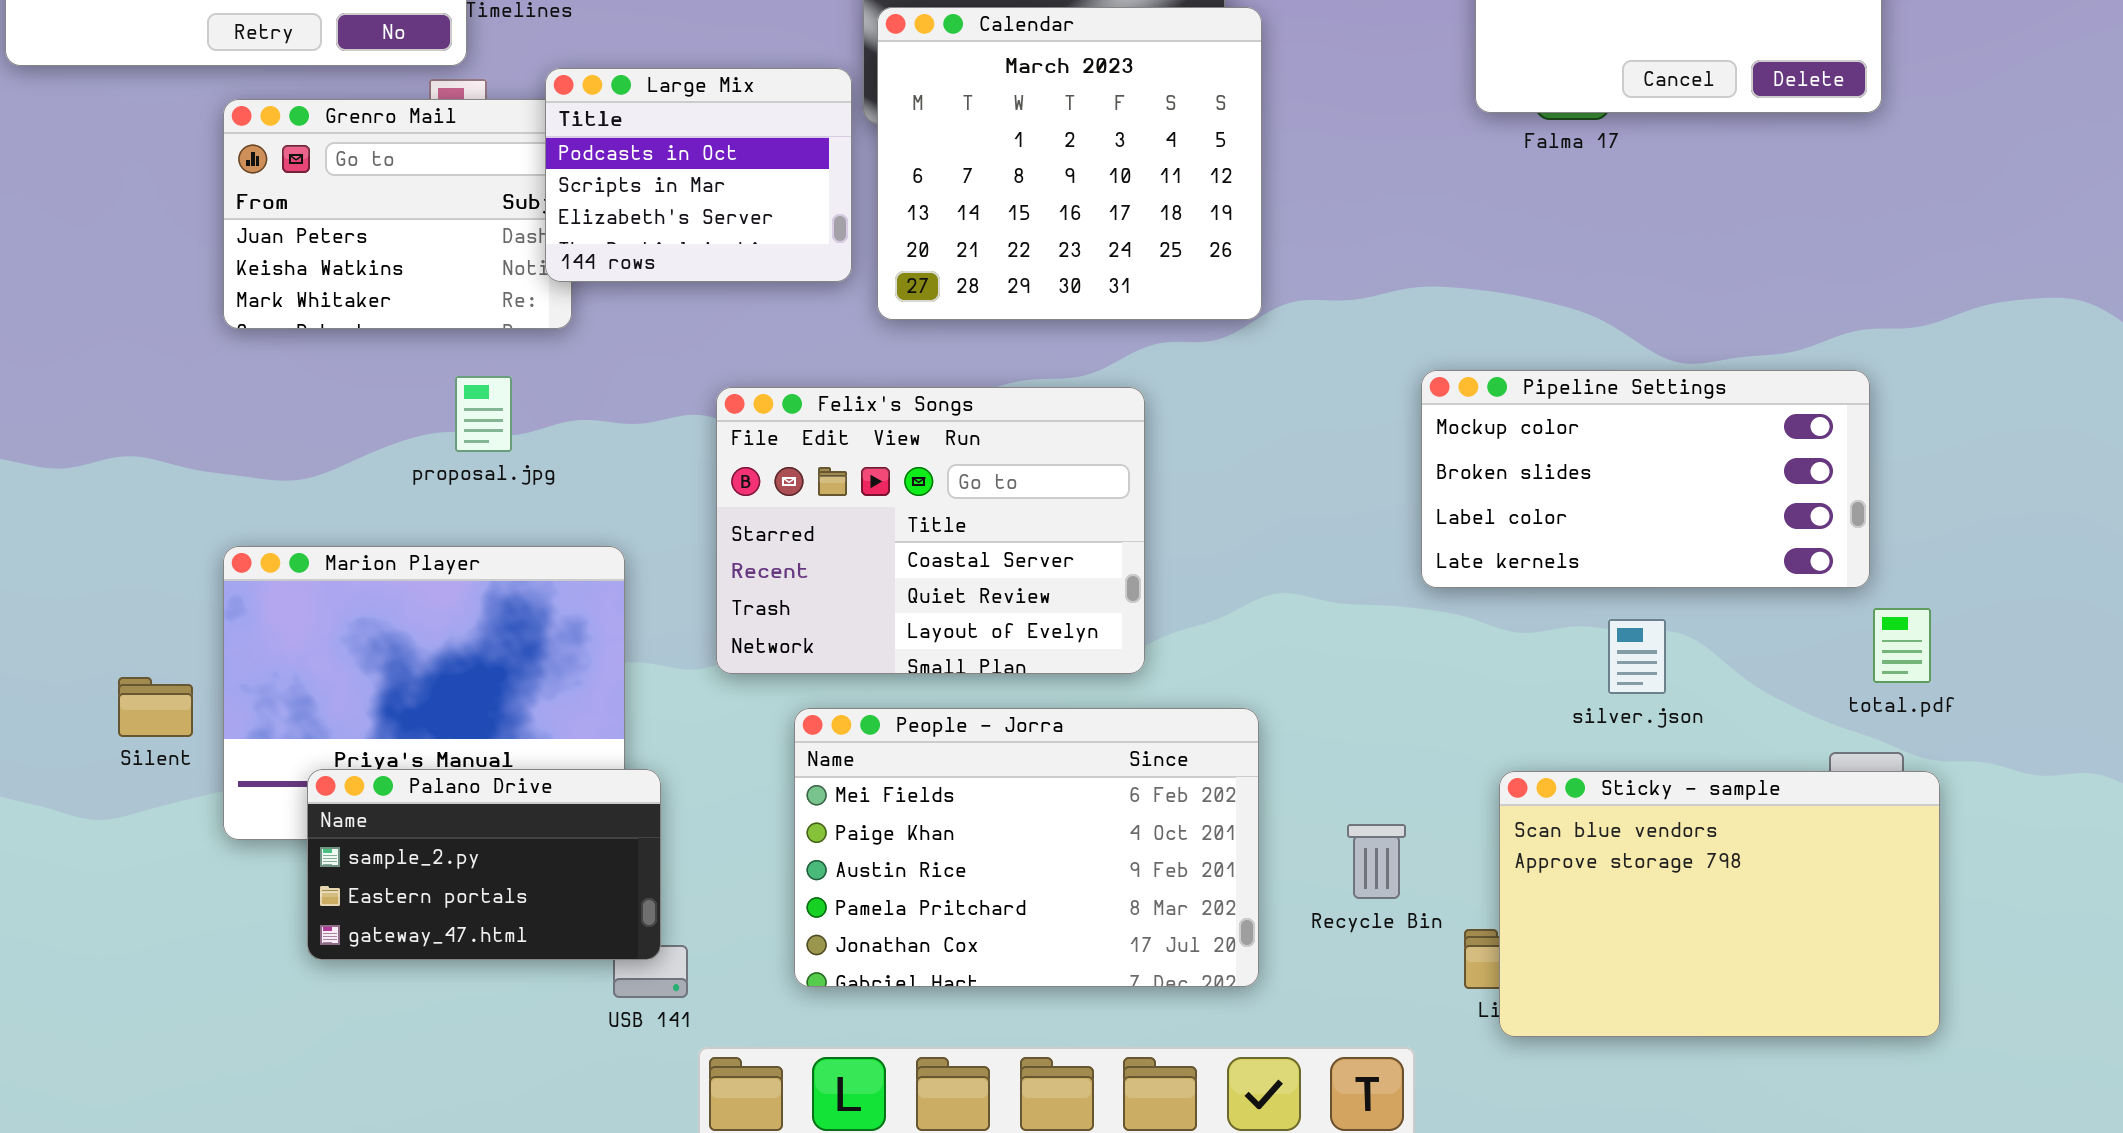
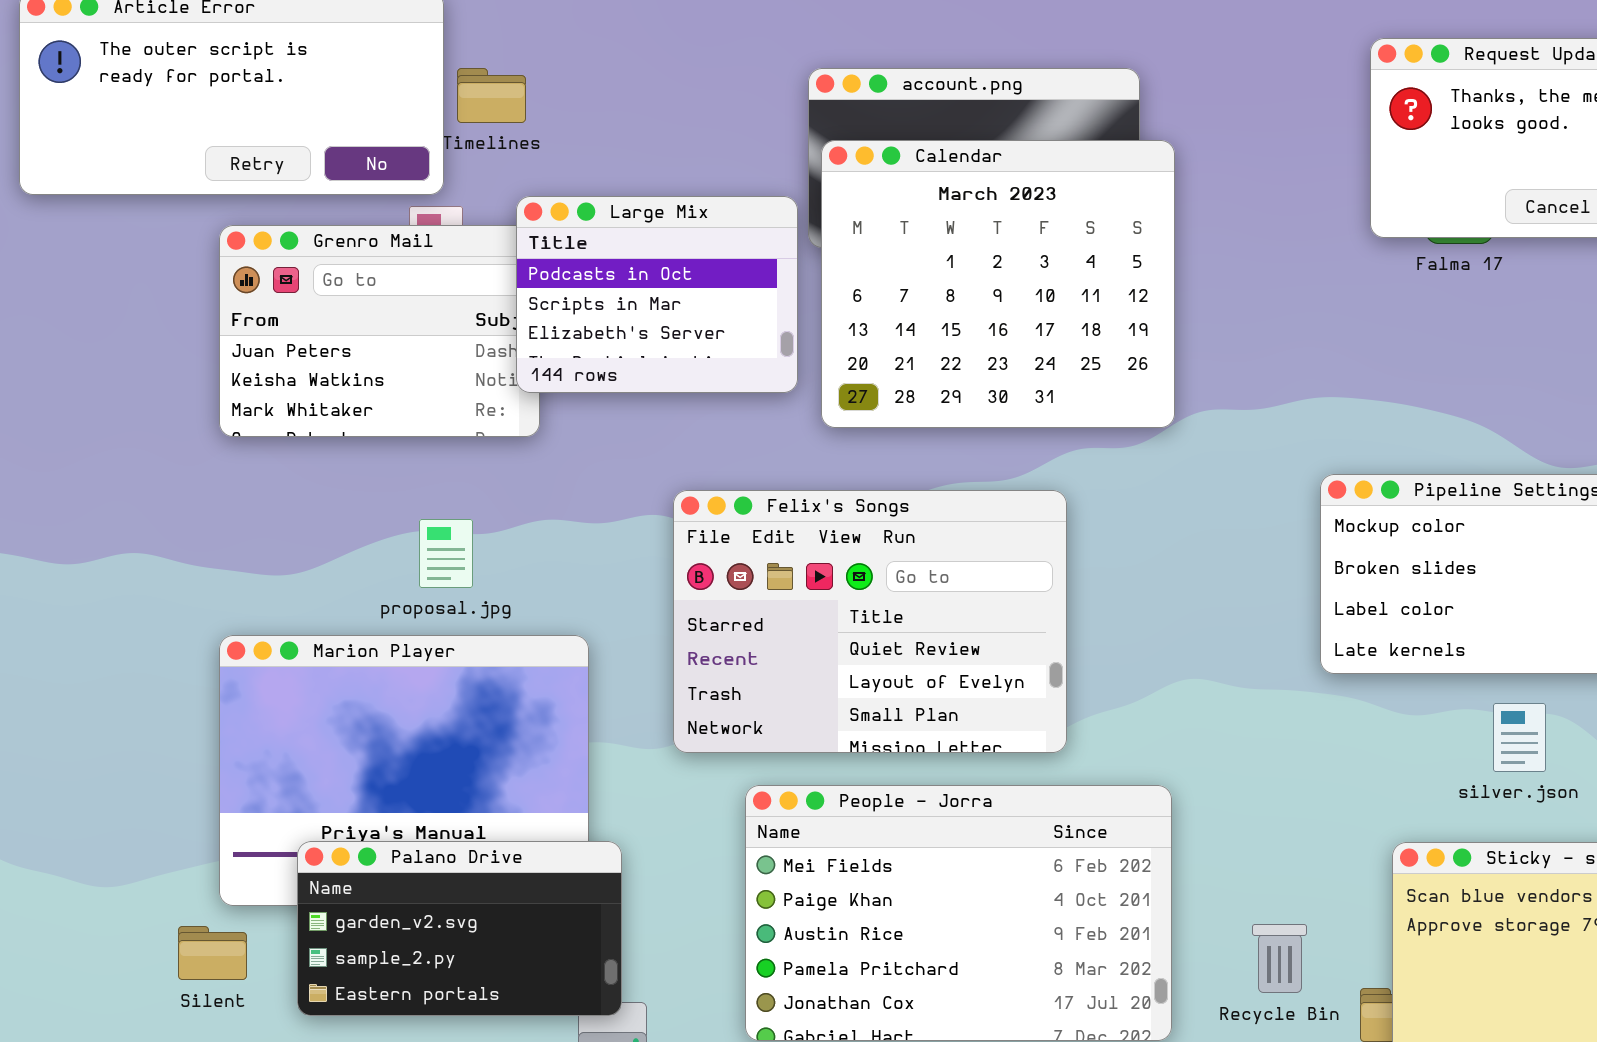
proposal.jpg: [455,376,512,452] -> [419,519,473,588], moved
Felix's Songs: [716,387,1145,674] -> [673,490,1067,753], scrolled down 1 row
Silent: [118,677,193,737] -> [178,926,247,980], moved
Palano Drive: [307,769,661,960] -> [297,841,622,1016], scrolled up 1 row
Recycle Bin: [1347,824,1406,899] -> [1252,924,1307,993], moved

